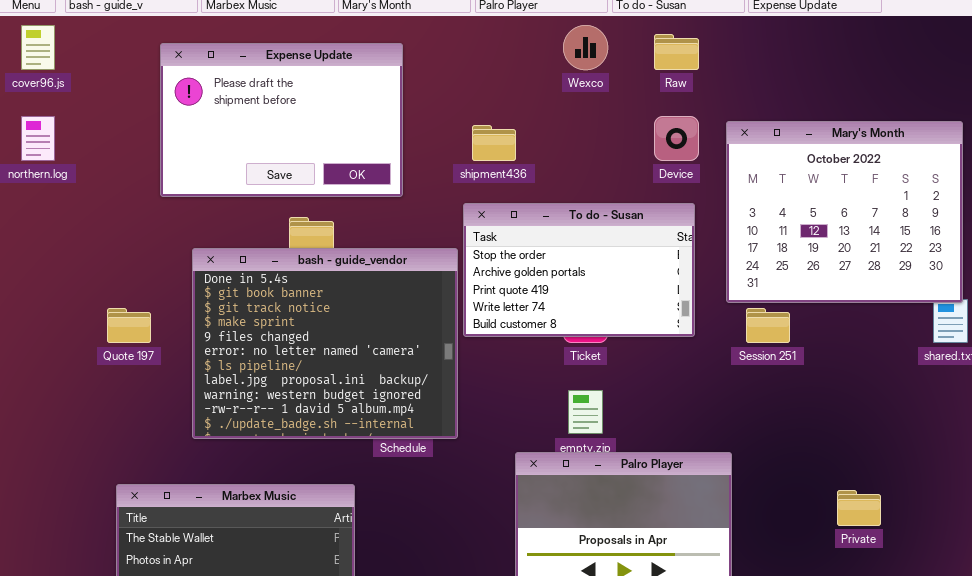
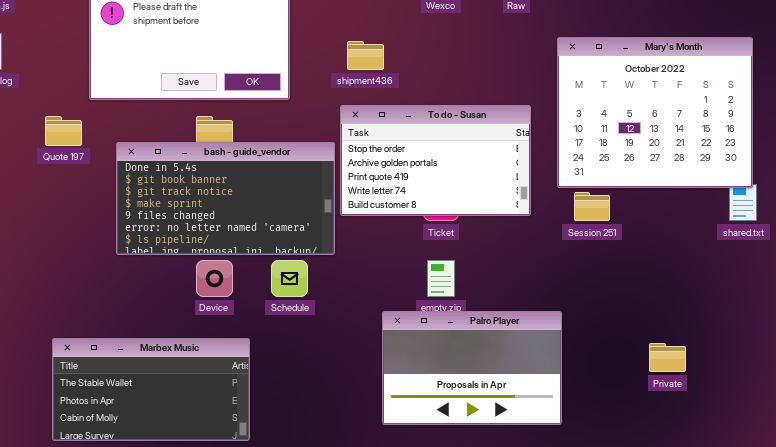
Device: [654,116,699,161] -> [196,260,233,297], moved
bash - guide_vendor: [192,248,458,439] -> [116,142,335,255], resized
Quote 197: [107,308,151,343] -> [45,116,82,146], moved

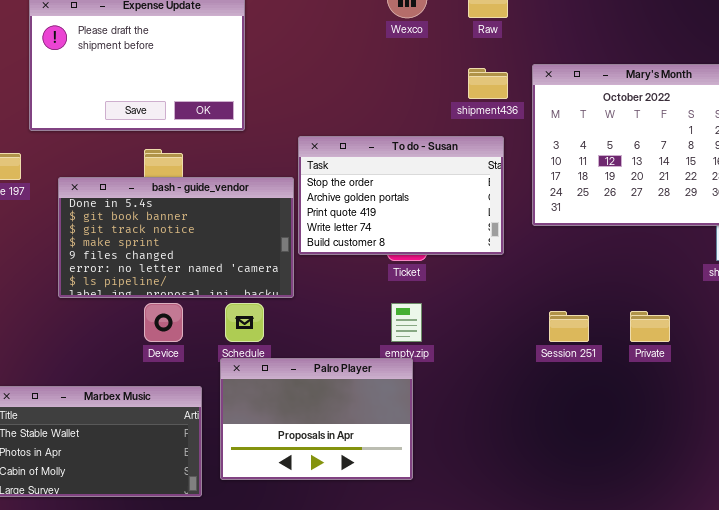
shipment436: [347,41,384,70] -> [468,68,508,99], moved
Session 251: [574,192,610,221] -> [549,311,589,342], moved
Palro Player: [382,311,562,425] -> [220,358,413,480], moved
Private: [649,343,686,372] -> [630,311,670,342], moved

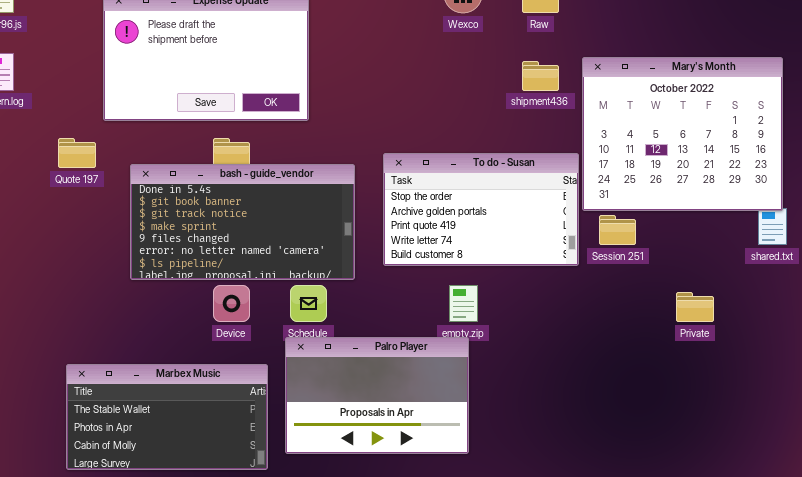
To do - Susan: [298,136,504,255] -> [383,153,579,266], moved
Session 251: [549,311,589,342] -> [599,215,636,245], moved

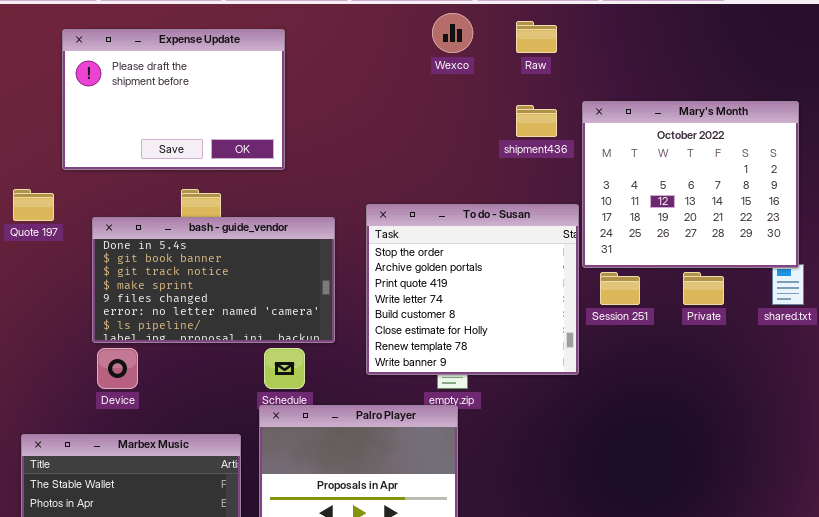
To do - Susan: [383,153,579,266] -> [366,204,579,375], resized
Device: [213,285,250,322] -> [97,348,138,389], moved
Private: [676,292,714,322] -> [683,272,724,305], moved

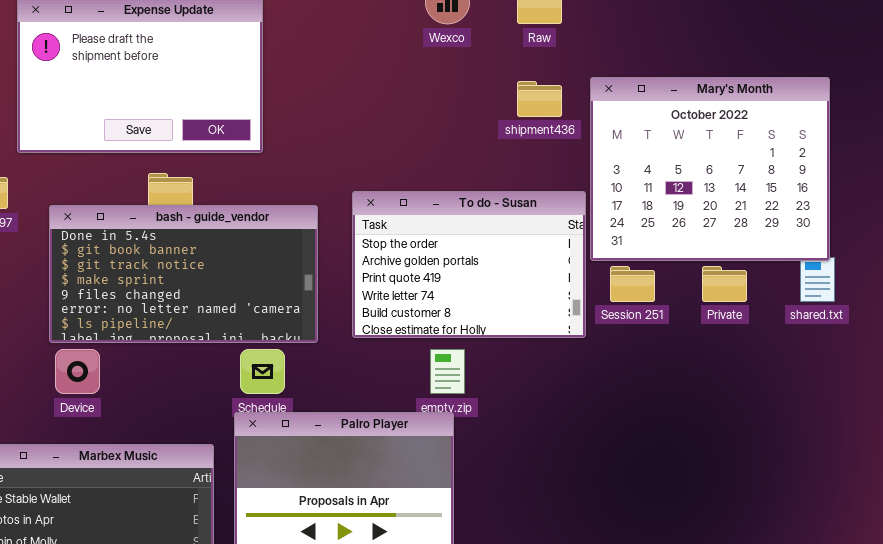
To do - Susan: [366,204,579,375] -> [352,191,586,338], resized

